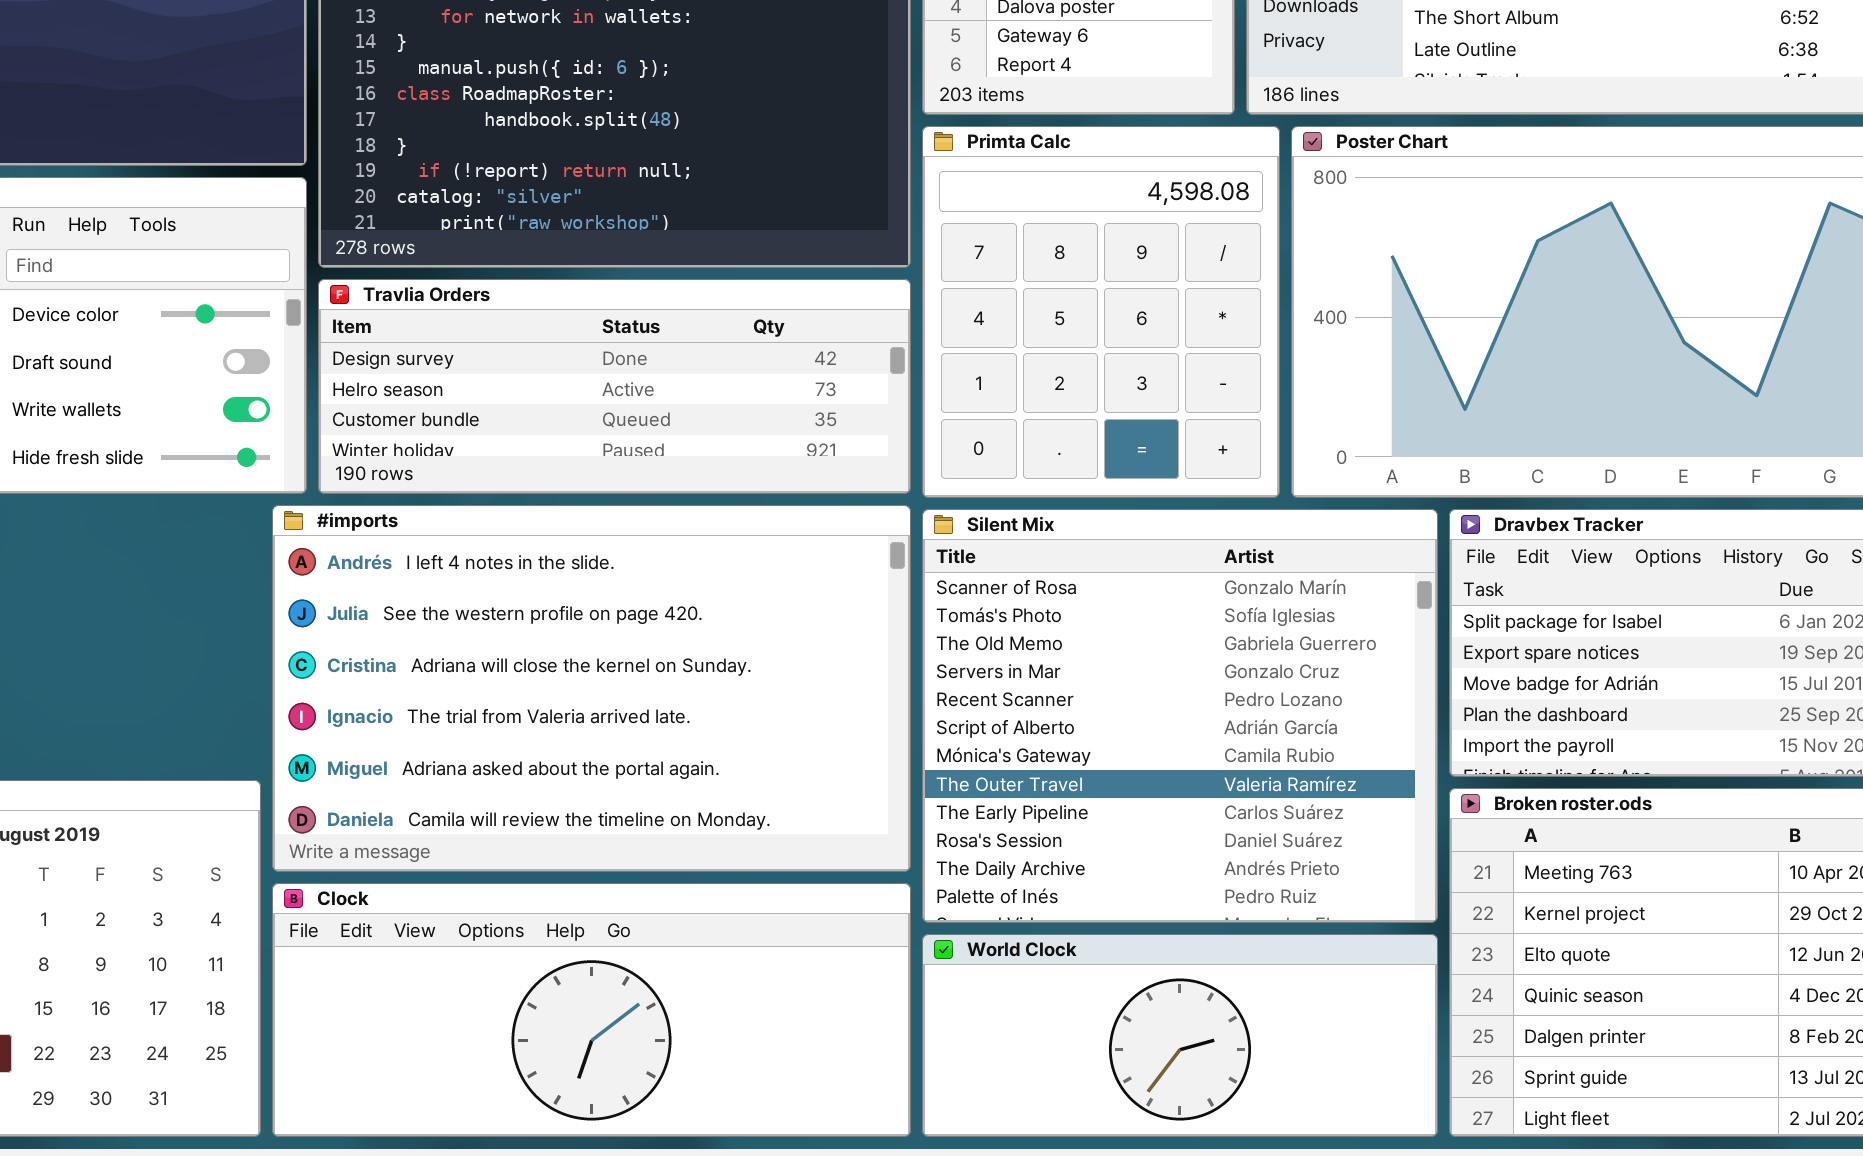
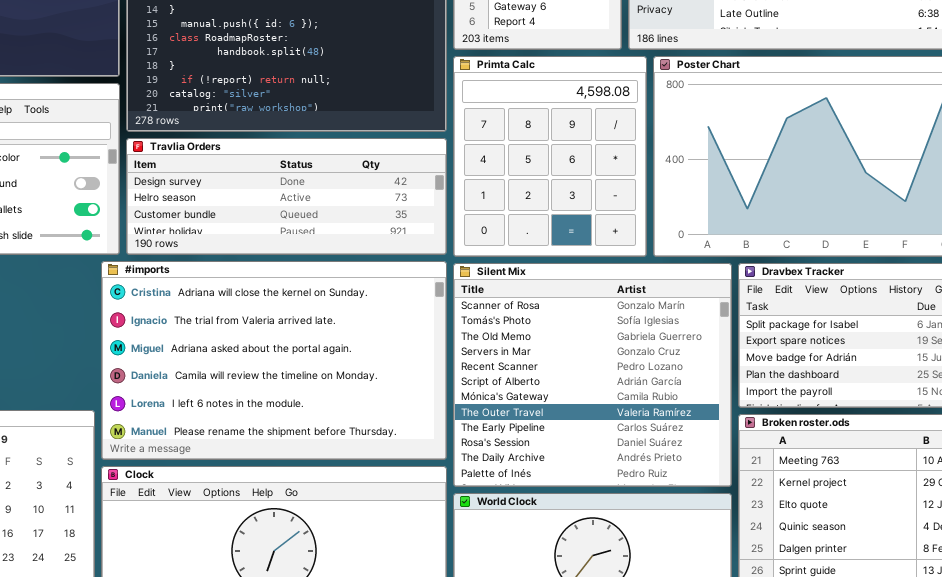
#imports: [272,505,911,872] -> [101,261,447,460], scrolled down 2 rows

